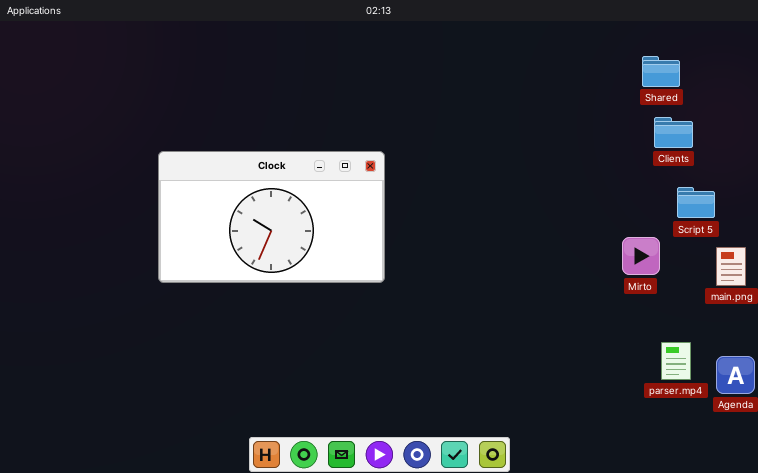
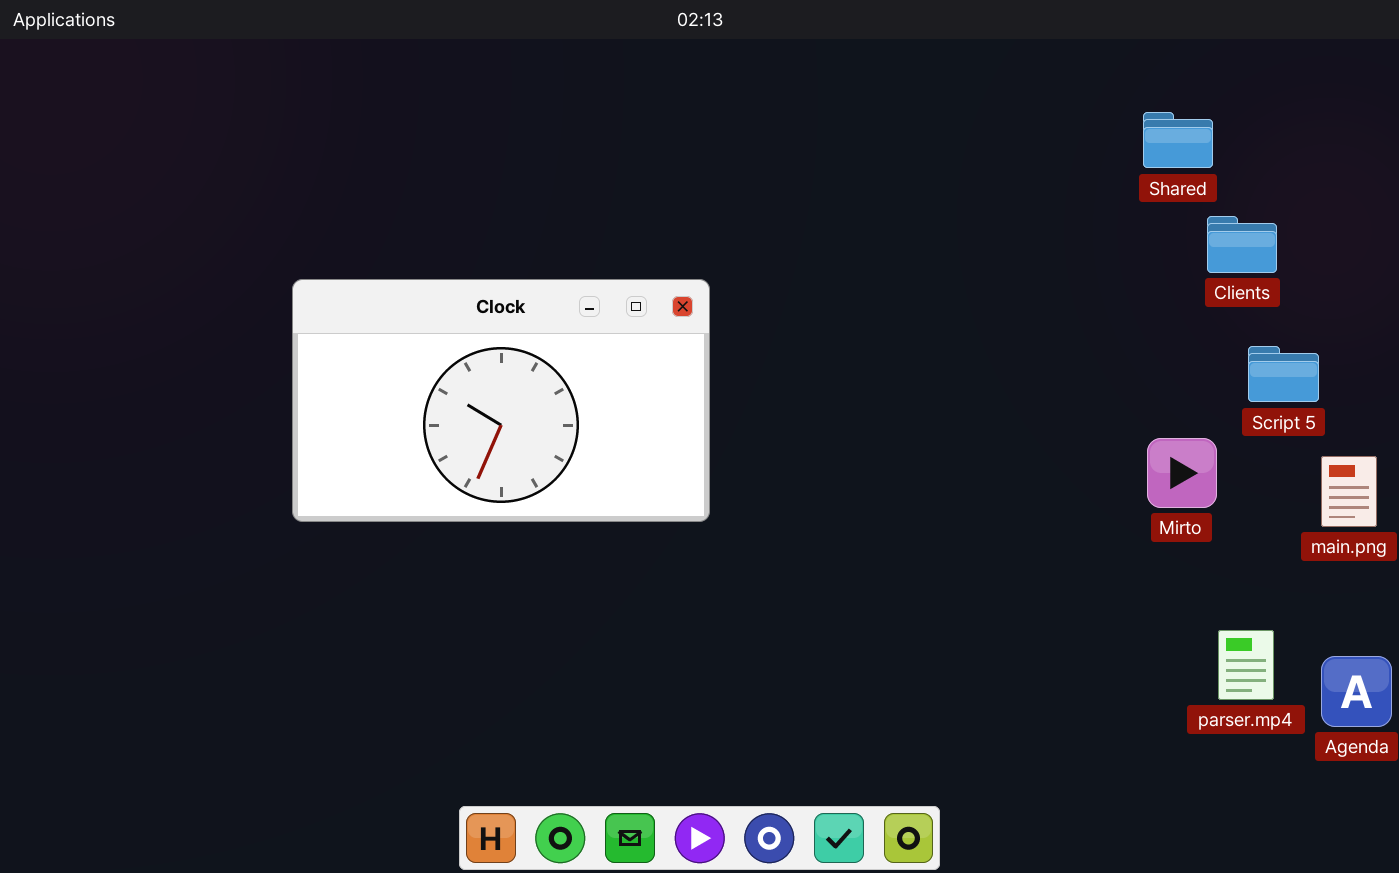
Shared: [642,56,680,87] -> [1143,112,1213,168], moved

